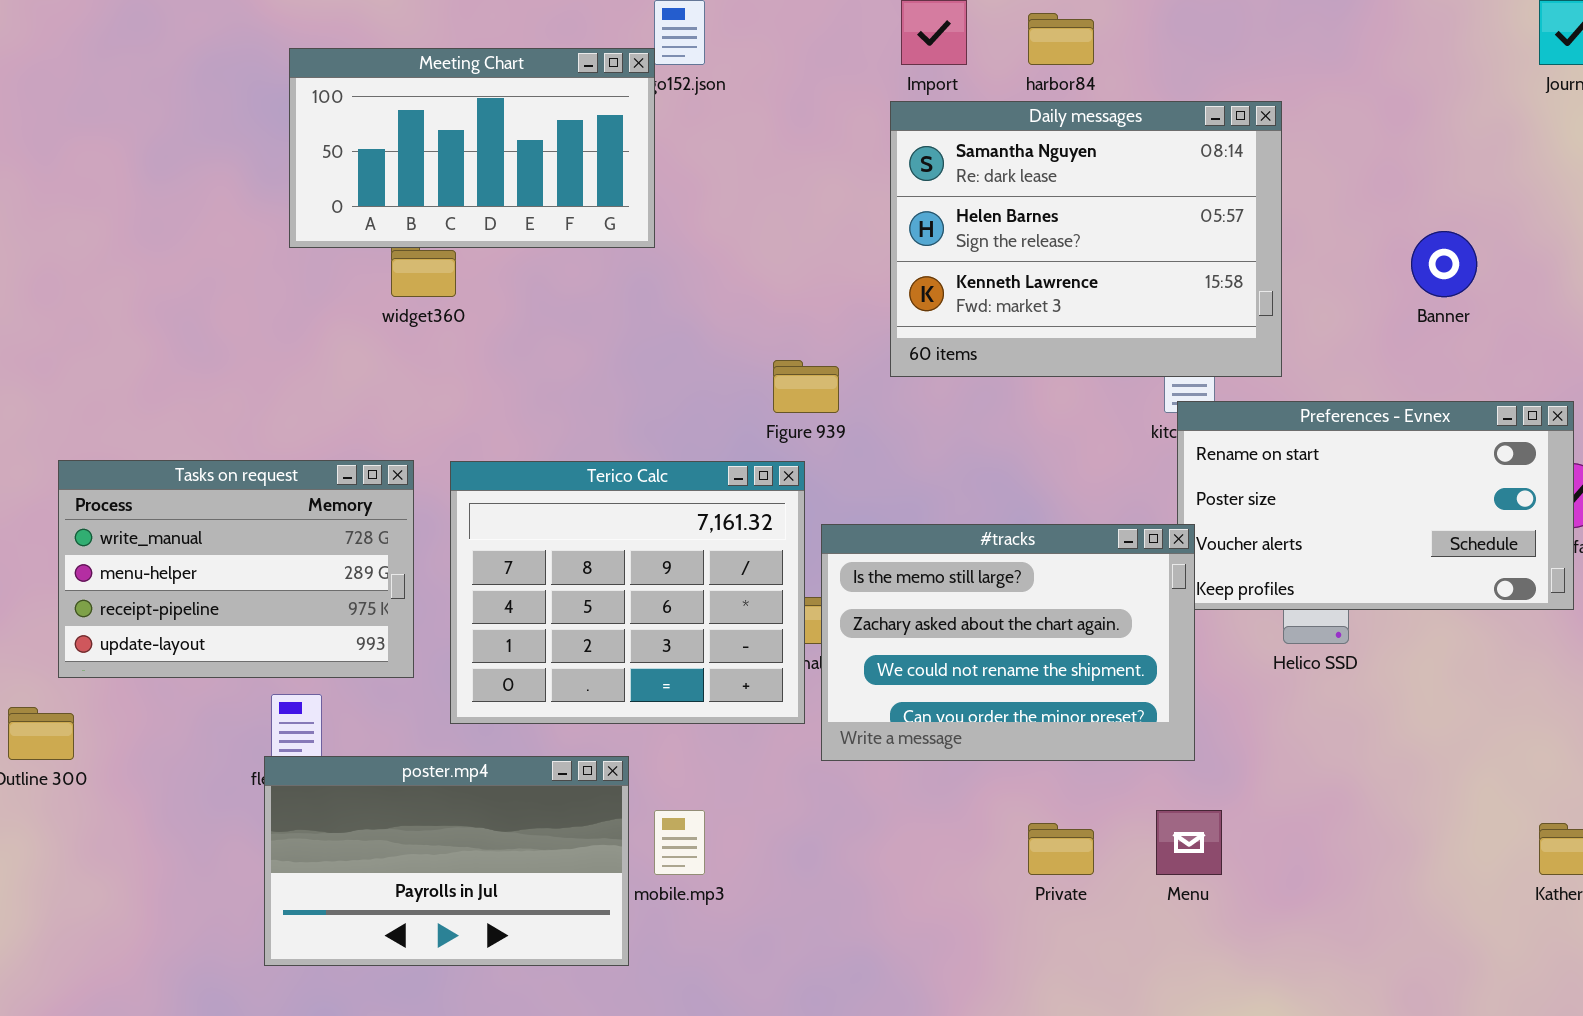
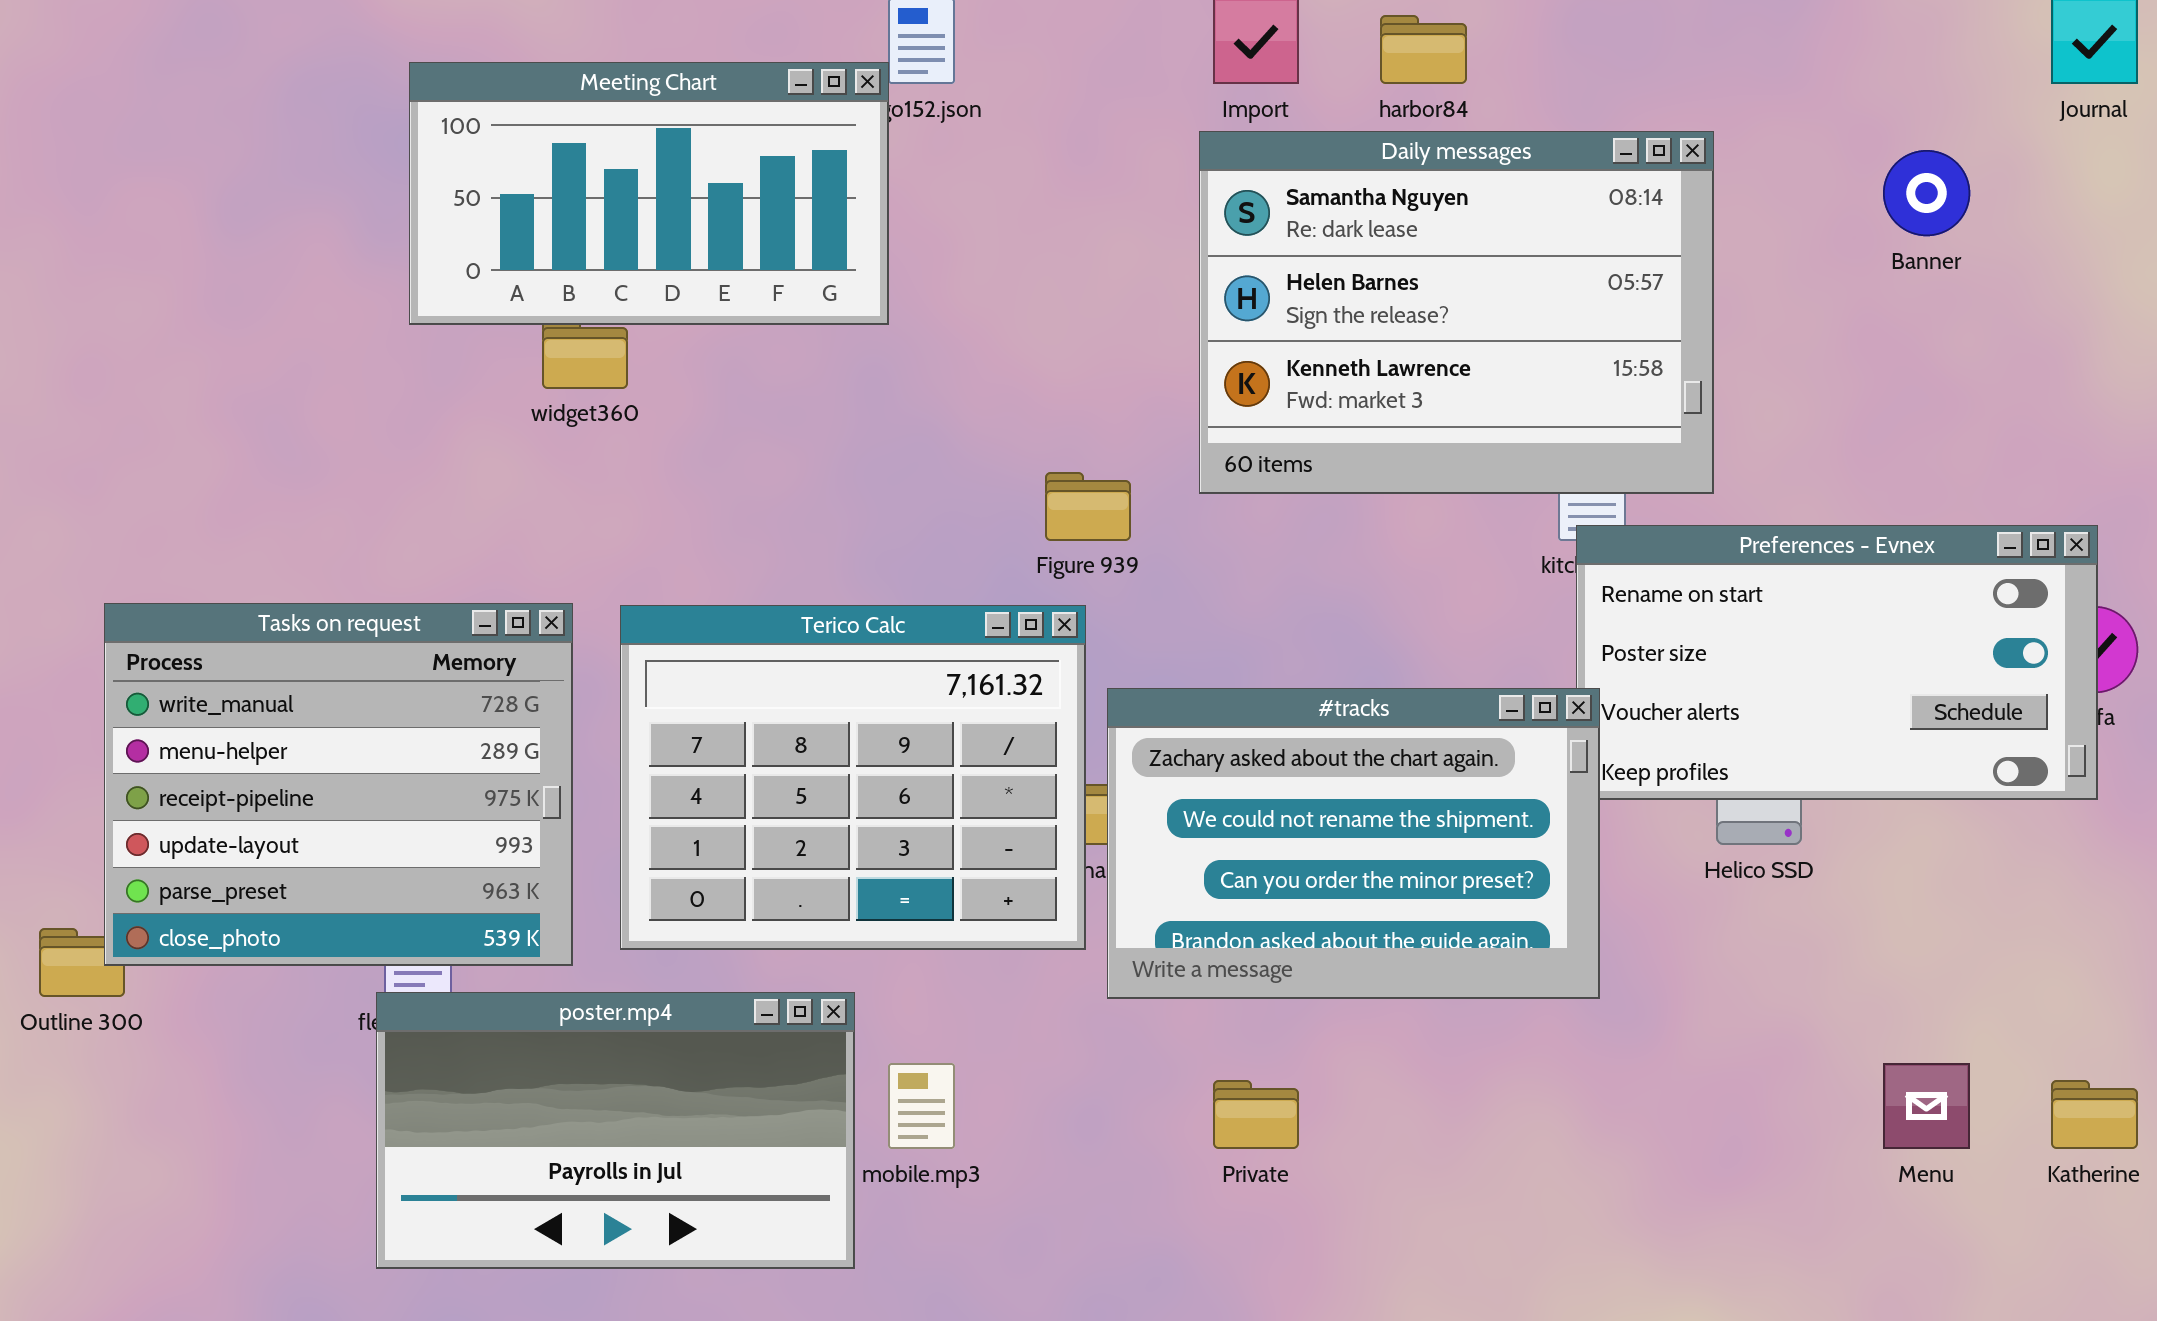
Banner: [1411,231,1477,297] -> [1883,150,1970,236], moved
Tasks on request: [58,460,414,678] -> [104,603,573,966], resized
#tracks: [821,524,1195,761] -> [1107,688,1600,999], scrolled down 1 row
Menu: [1156,810,1222,875] -> [1883,1063,1970,1149], moved
Private: [1028,823,1094,875] -> [1213,1080,1299,1149], moved

